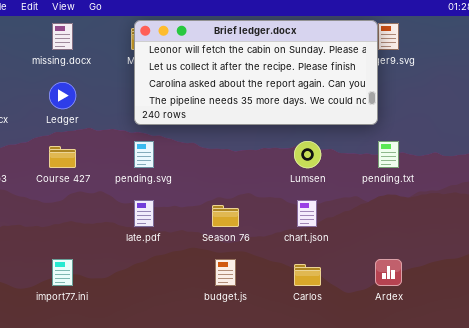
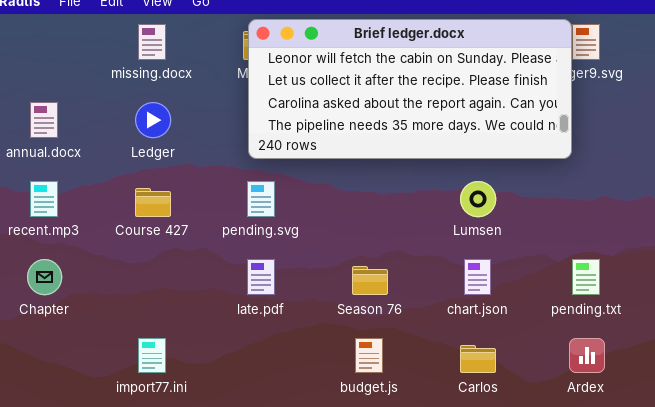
pending.txt: [378,141,399,168] -> [572,259,600,295], moved

